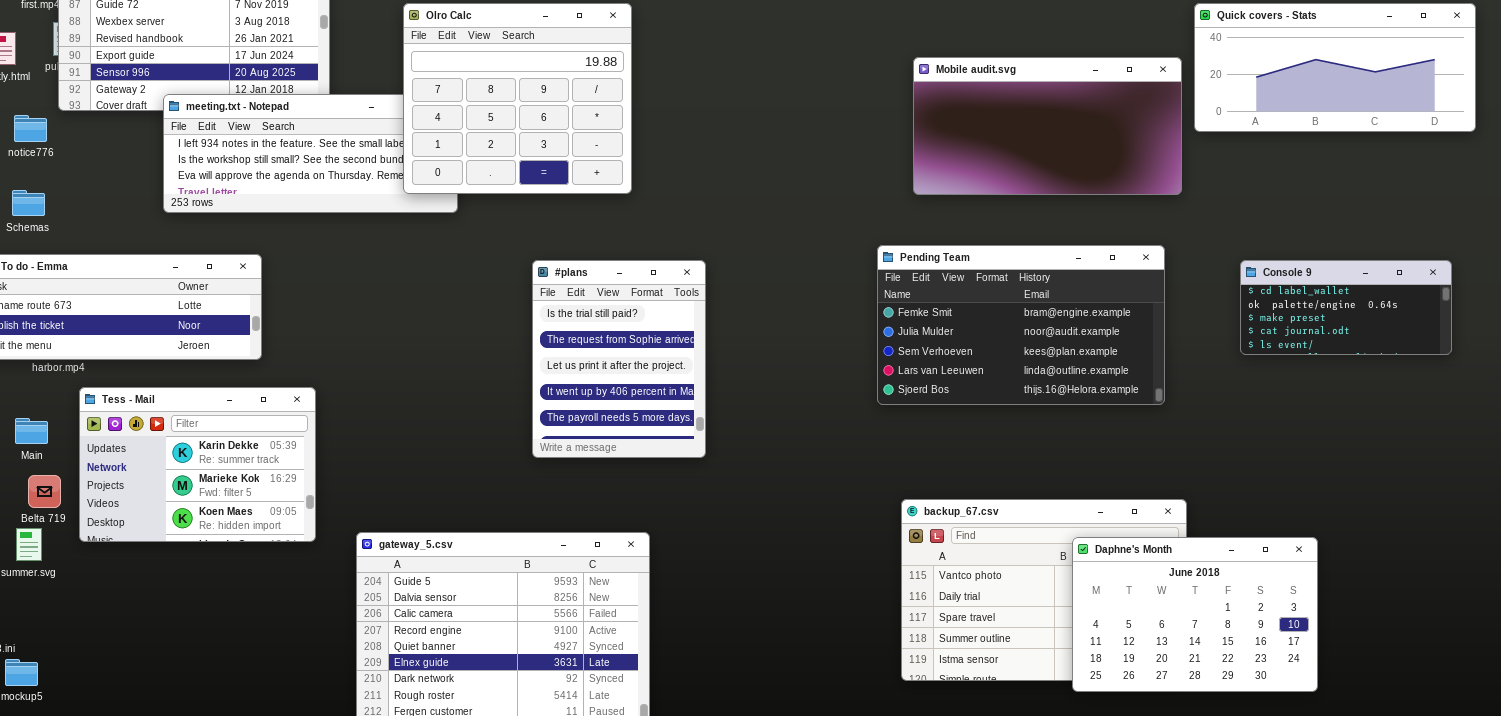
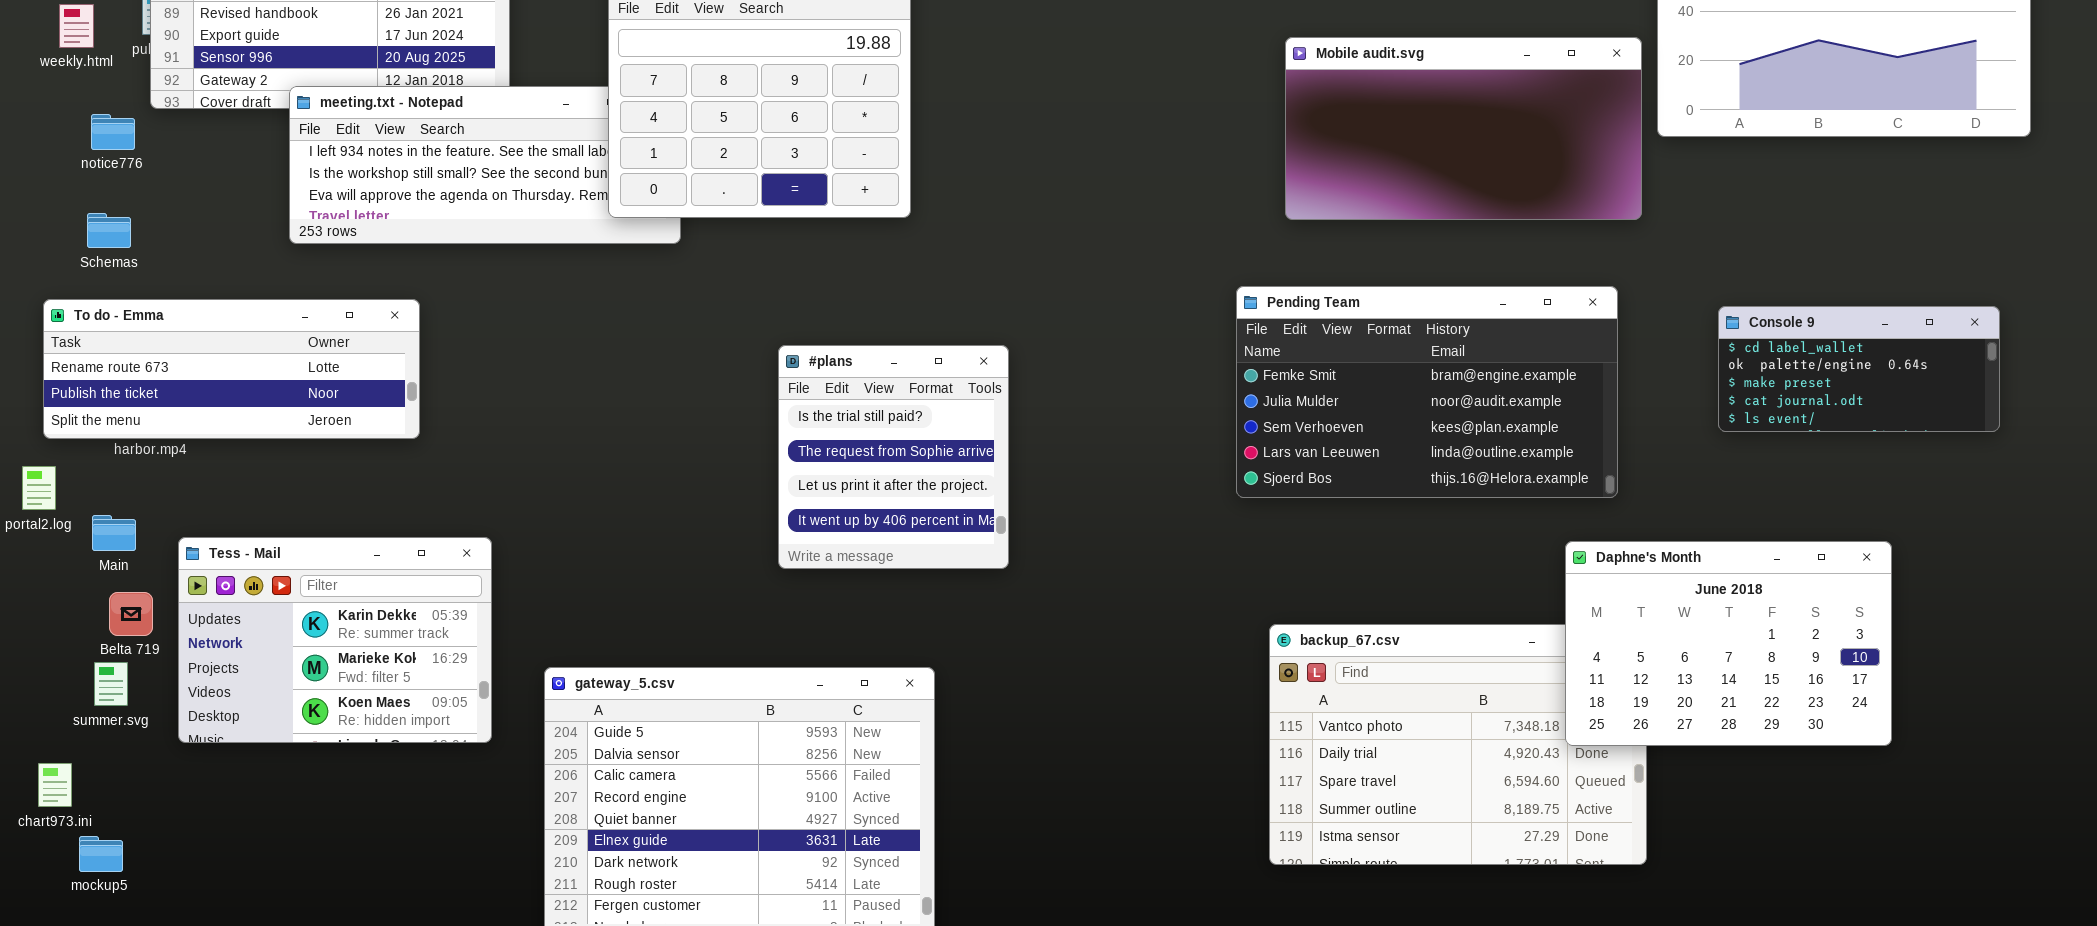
#plans: [532,260,706,458] -> [778,345,1009,569], resized
Tess - Mail: [79,387,316,542] -> [178,537,492,743], moved
Daphne's Month: [1072,537,1318,692] -> [1565,541,1892,746], moved

